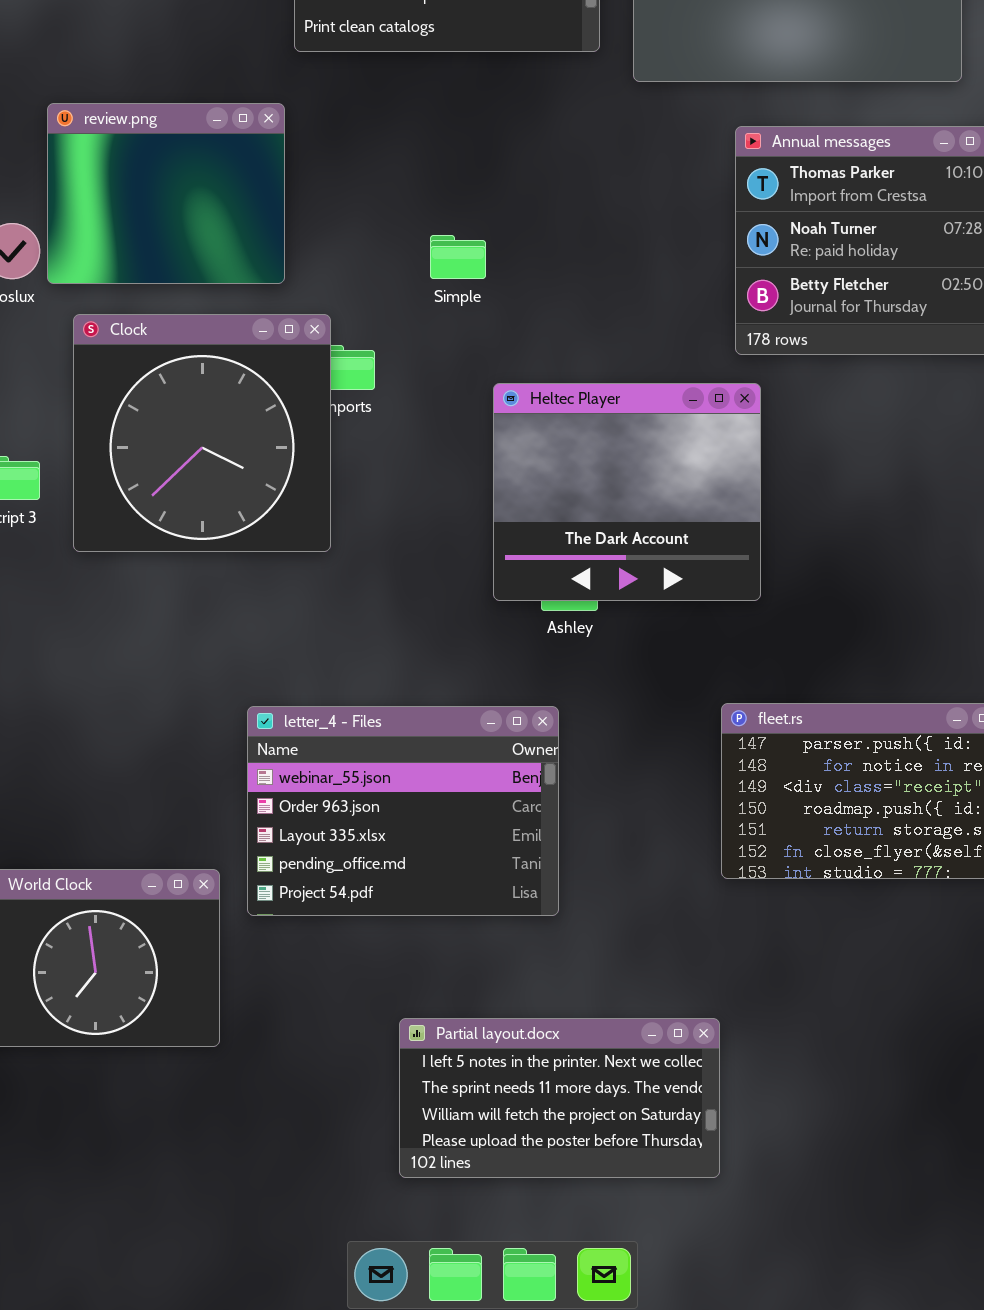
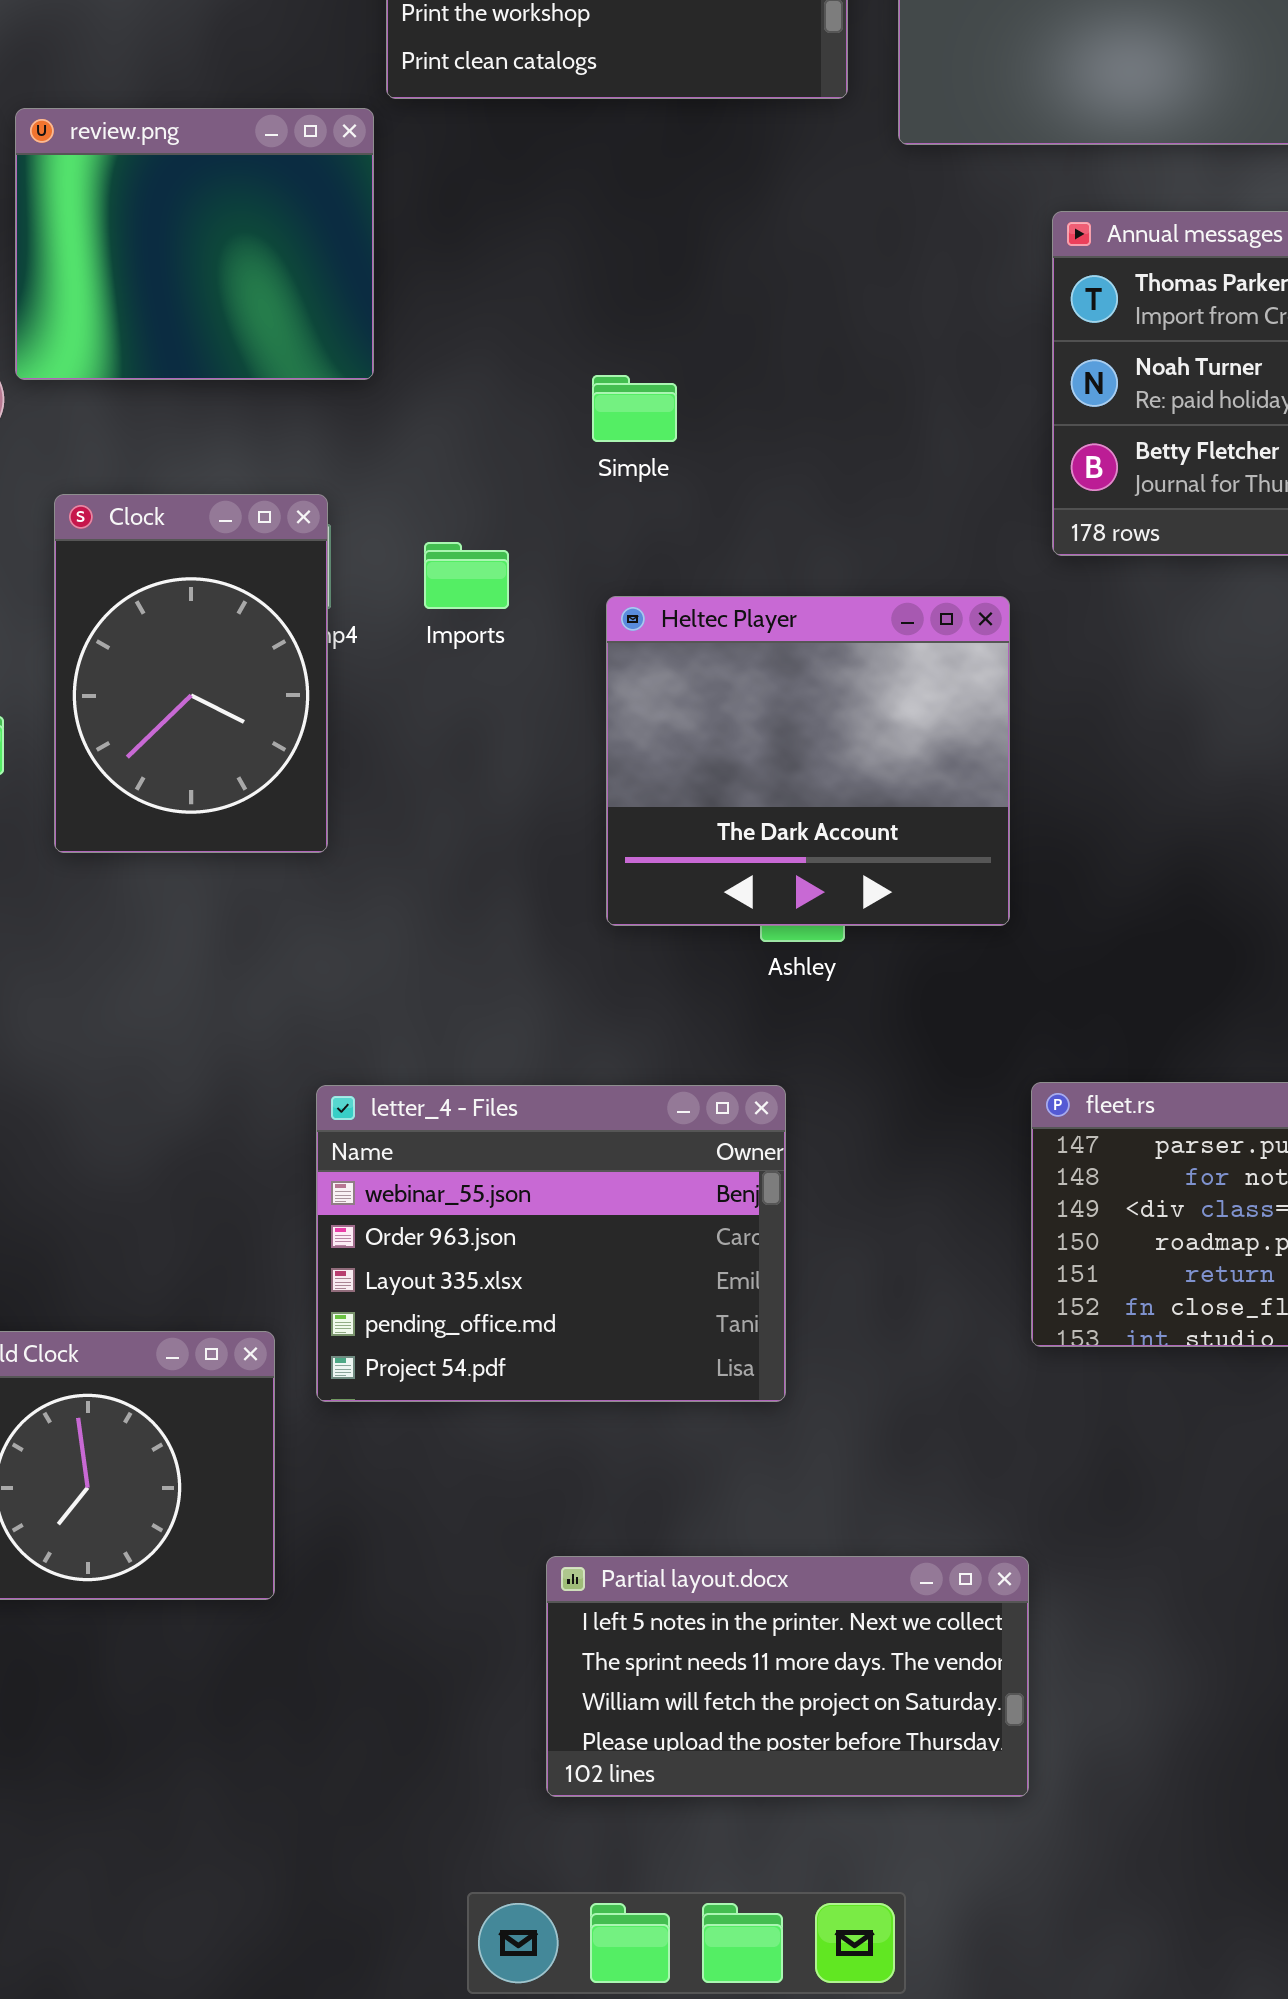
review.png: [47,103,285,284] -> [15,108,374,380], moved
Clock: [73,314,331,552] -> [54,494,328,853], resized
Heltec Player: [493,383,761,601] -> [606,596,1010,926], moved

